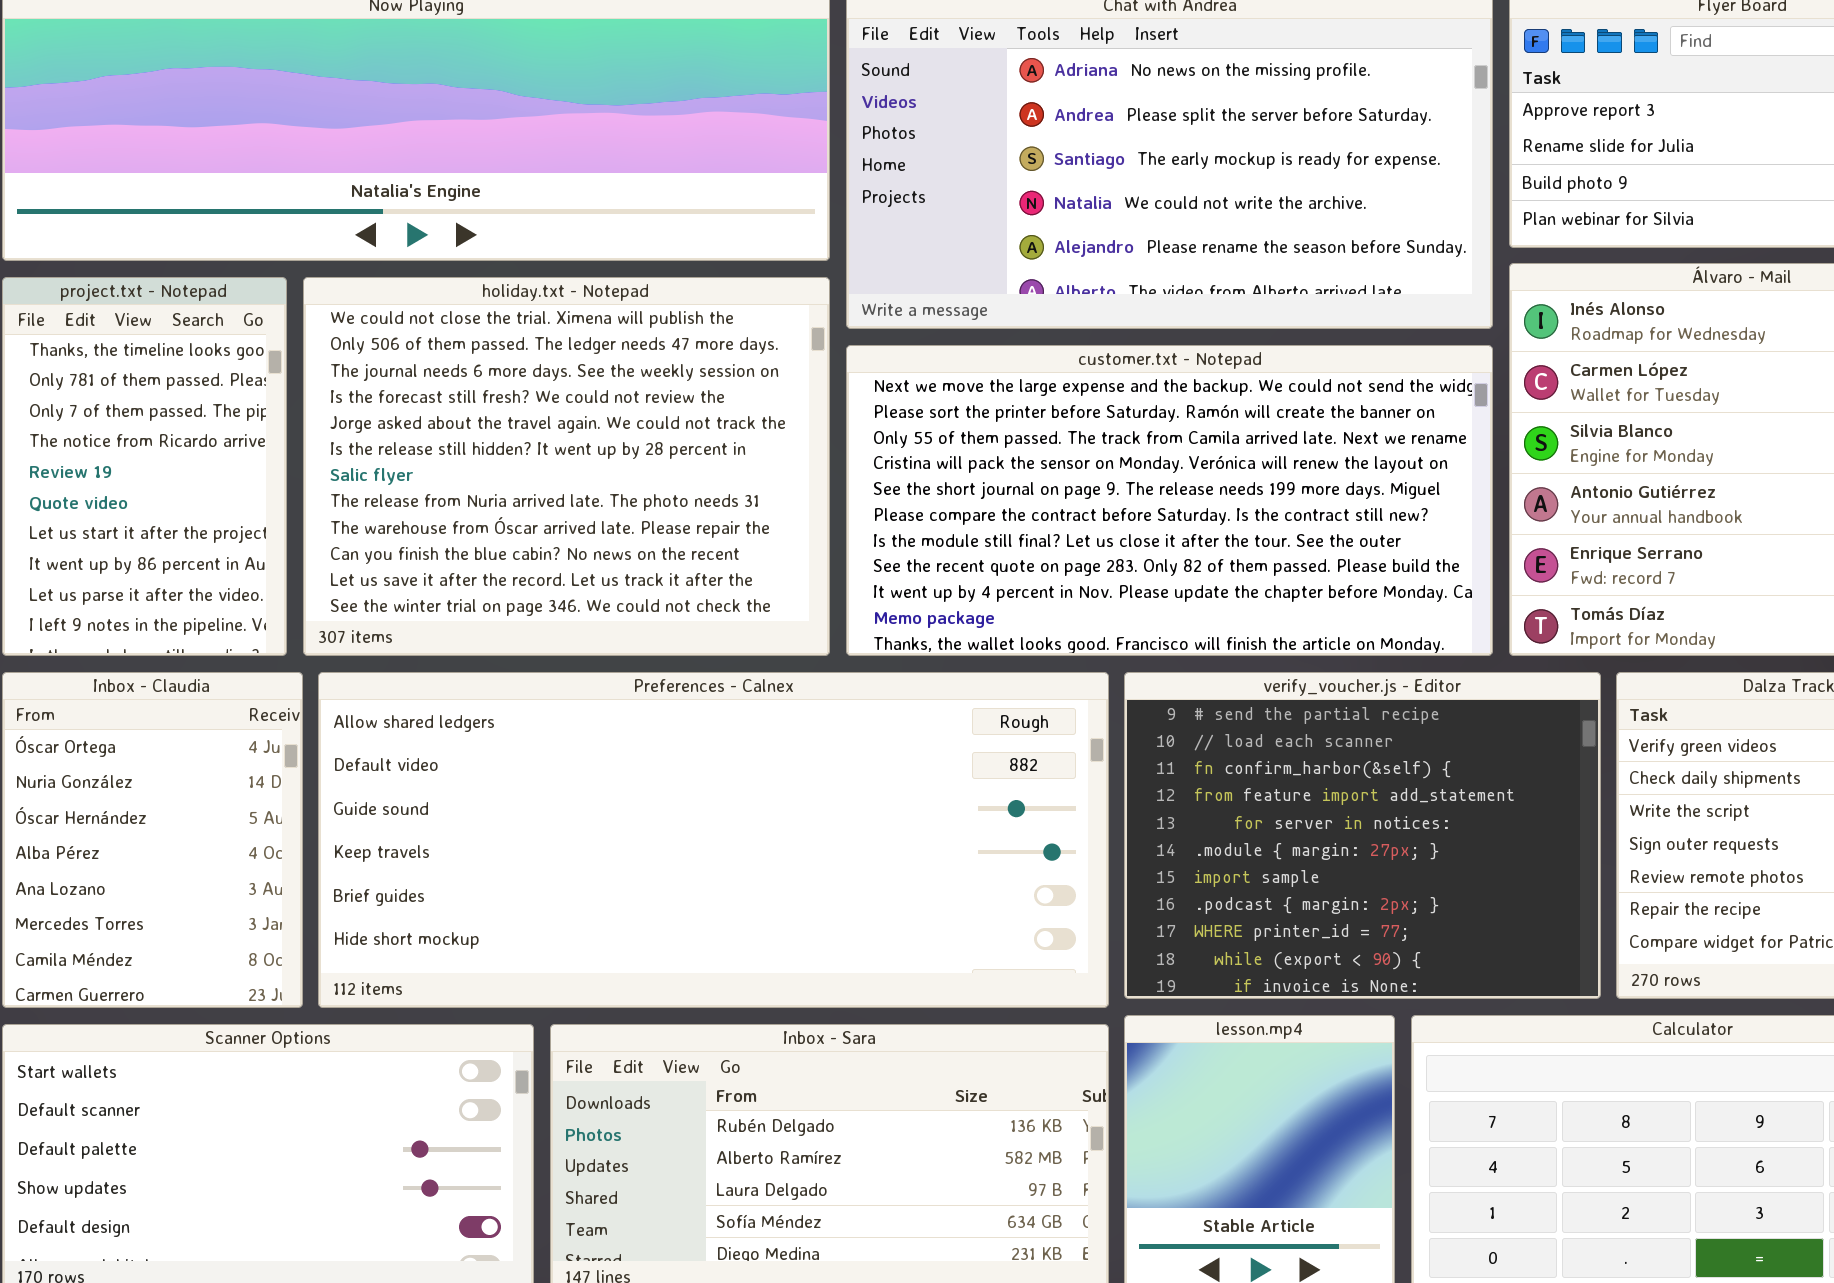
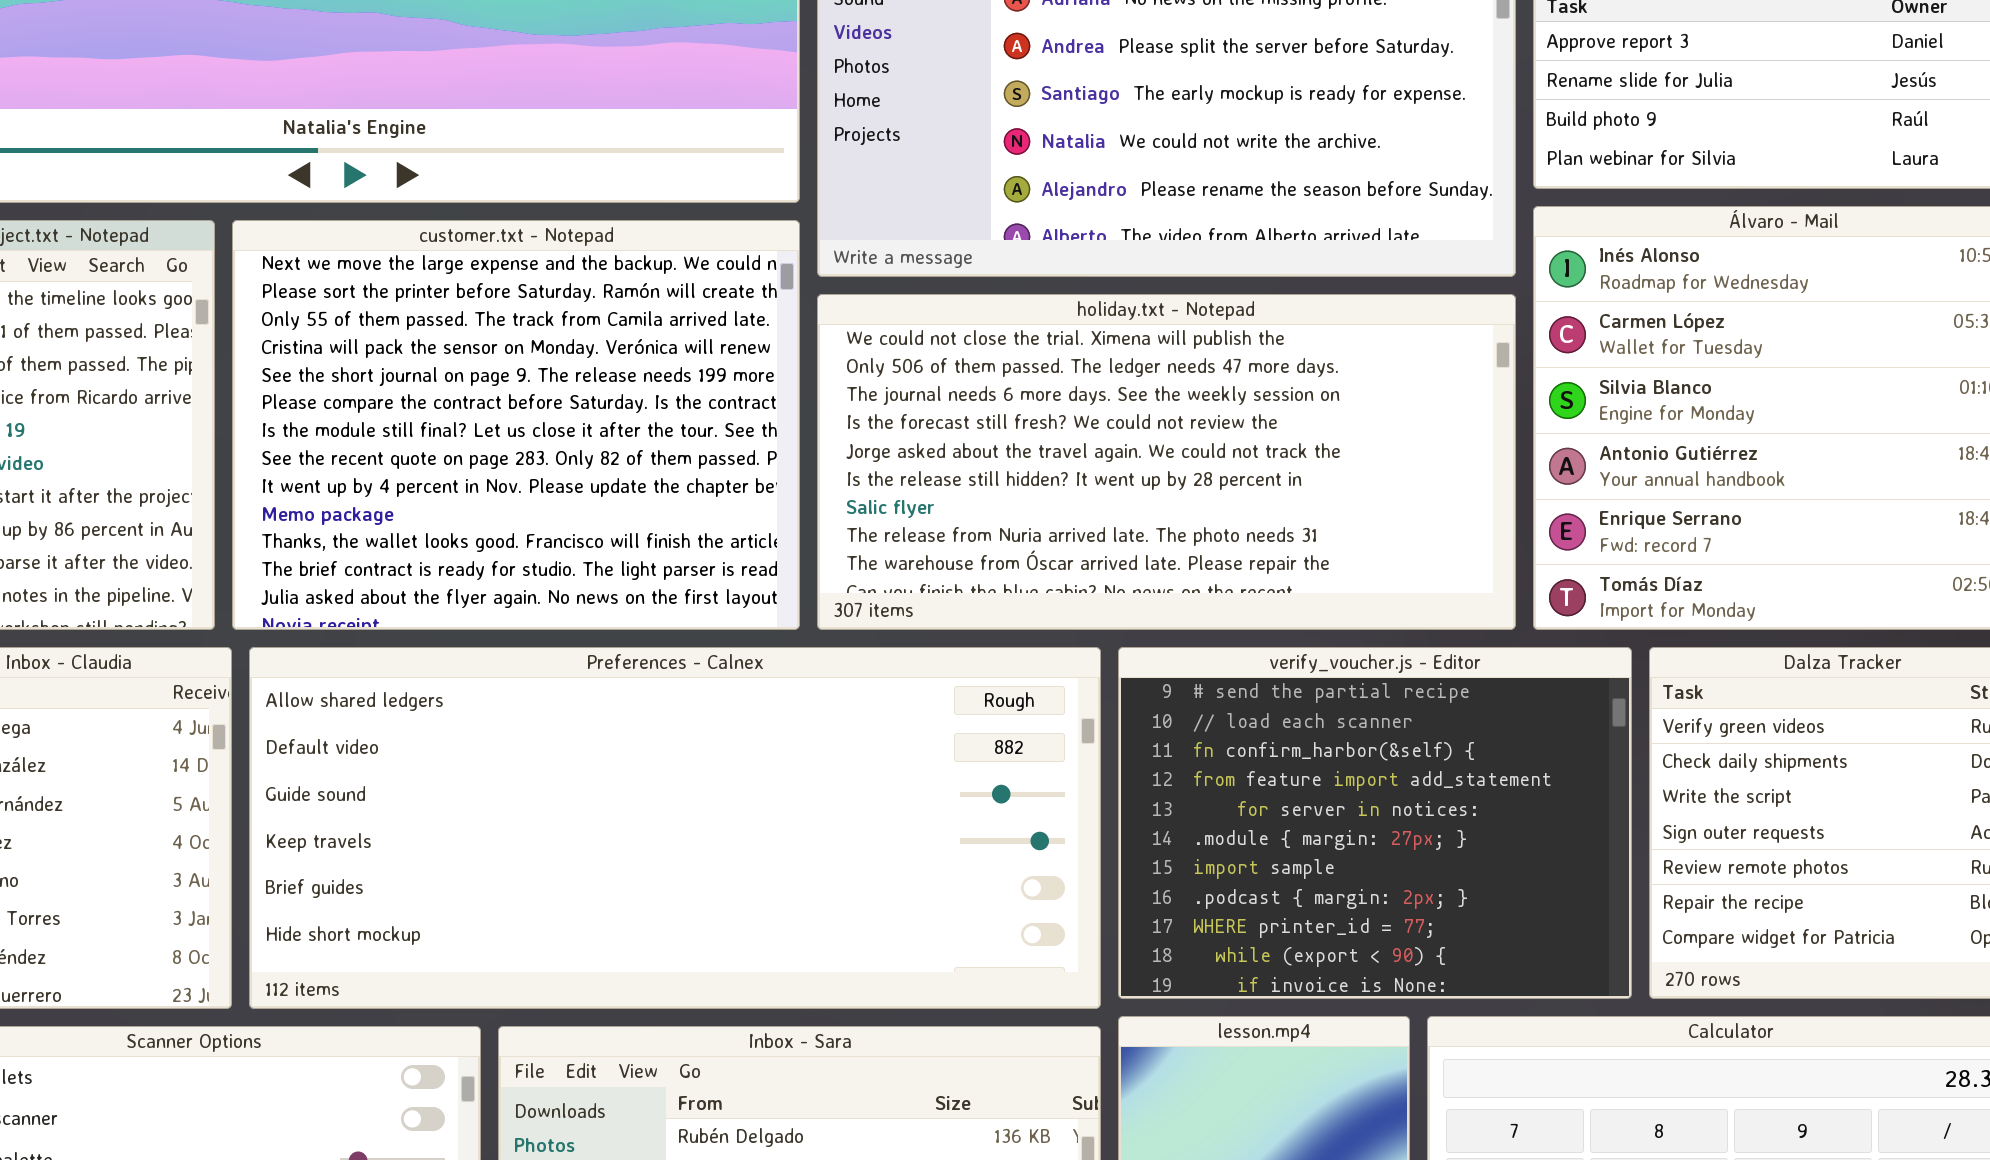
holiday.txt - Notepad: [303,277,830,656] -> [817,294,1516,630], moved, resized
customer.txt - Notepad: [846,345,1493,656] -> [232,220,800,630], moved, resized

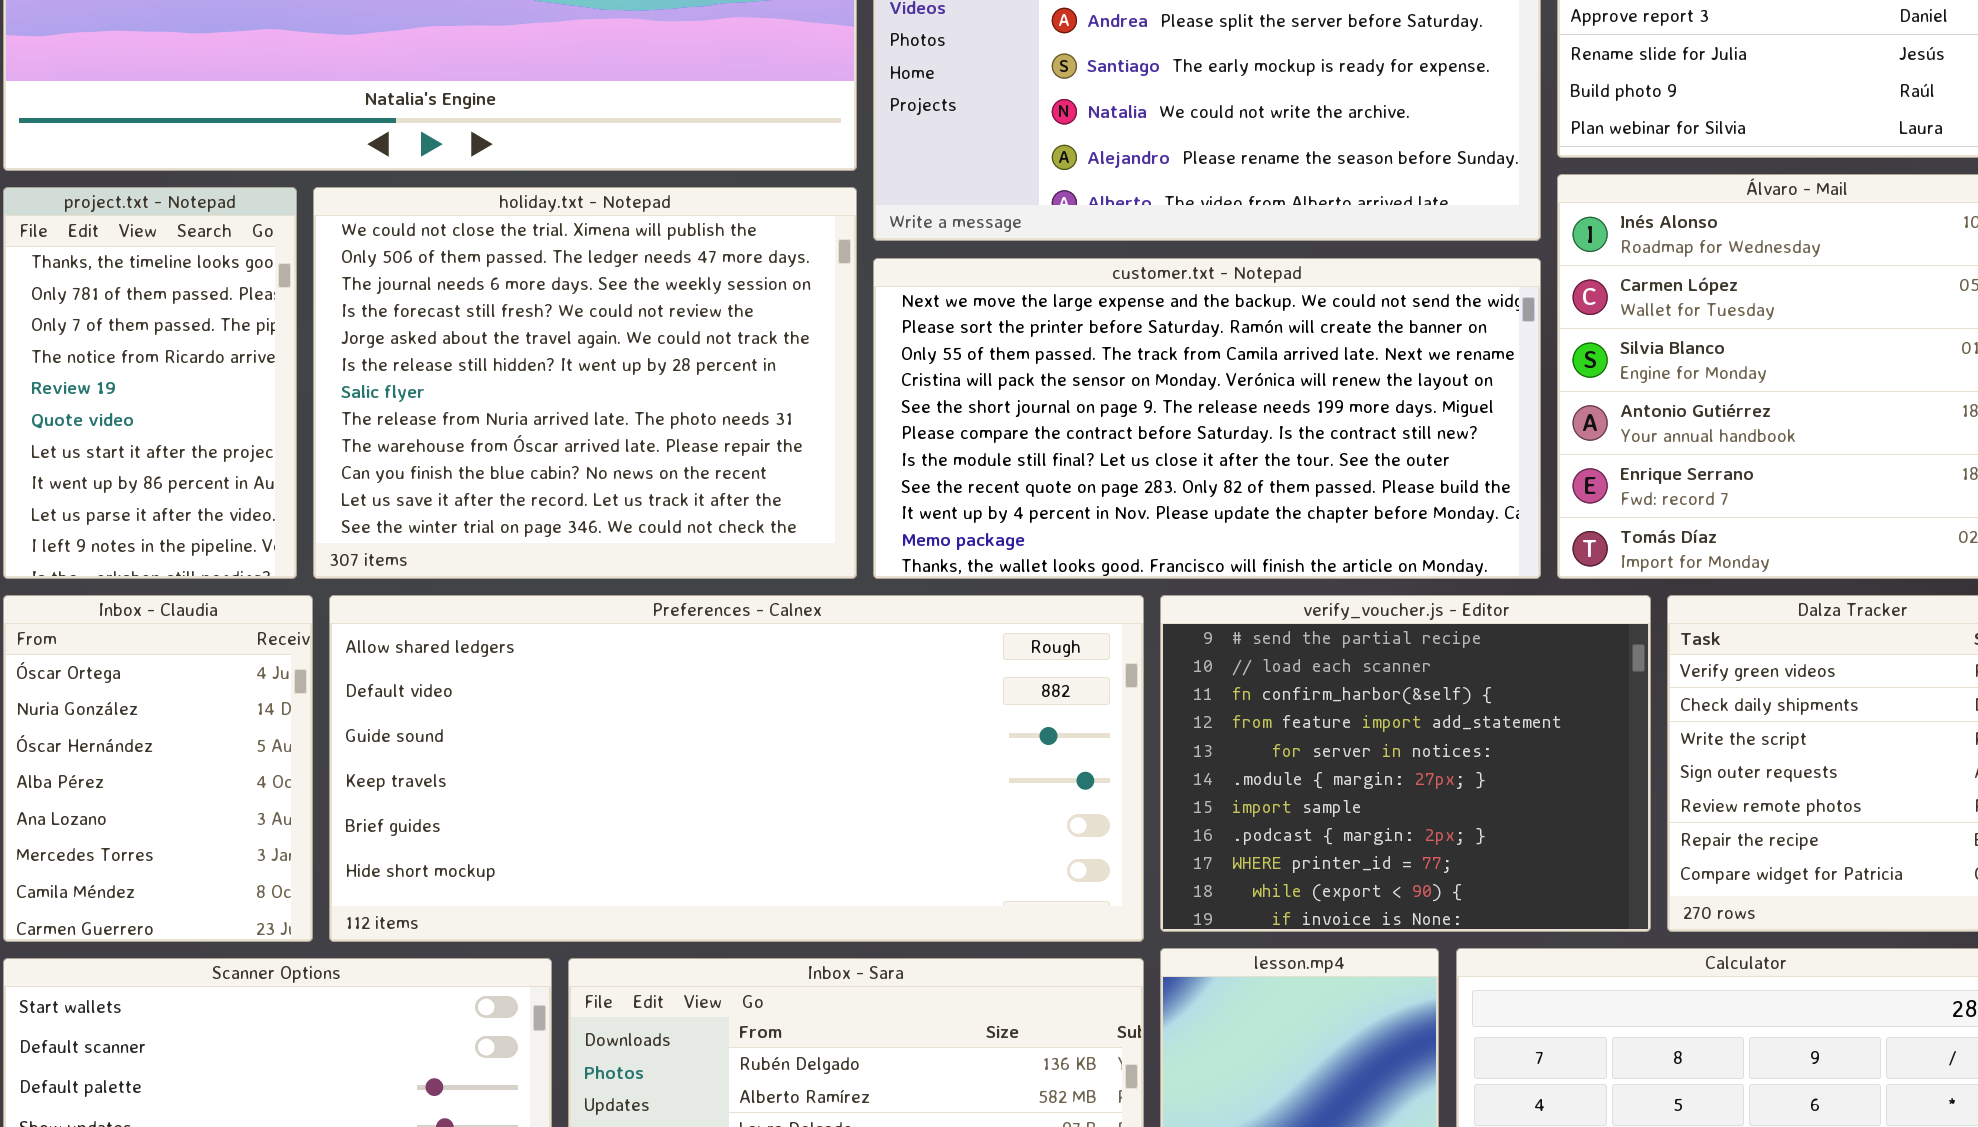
customer.txt - Notepad: [232,220,800,630] -> [873,258,1541,579], moved, resized
holiday.txt - Notepad: [817,294,1516,630] -> [313,187,857,579], moved, resized

